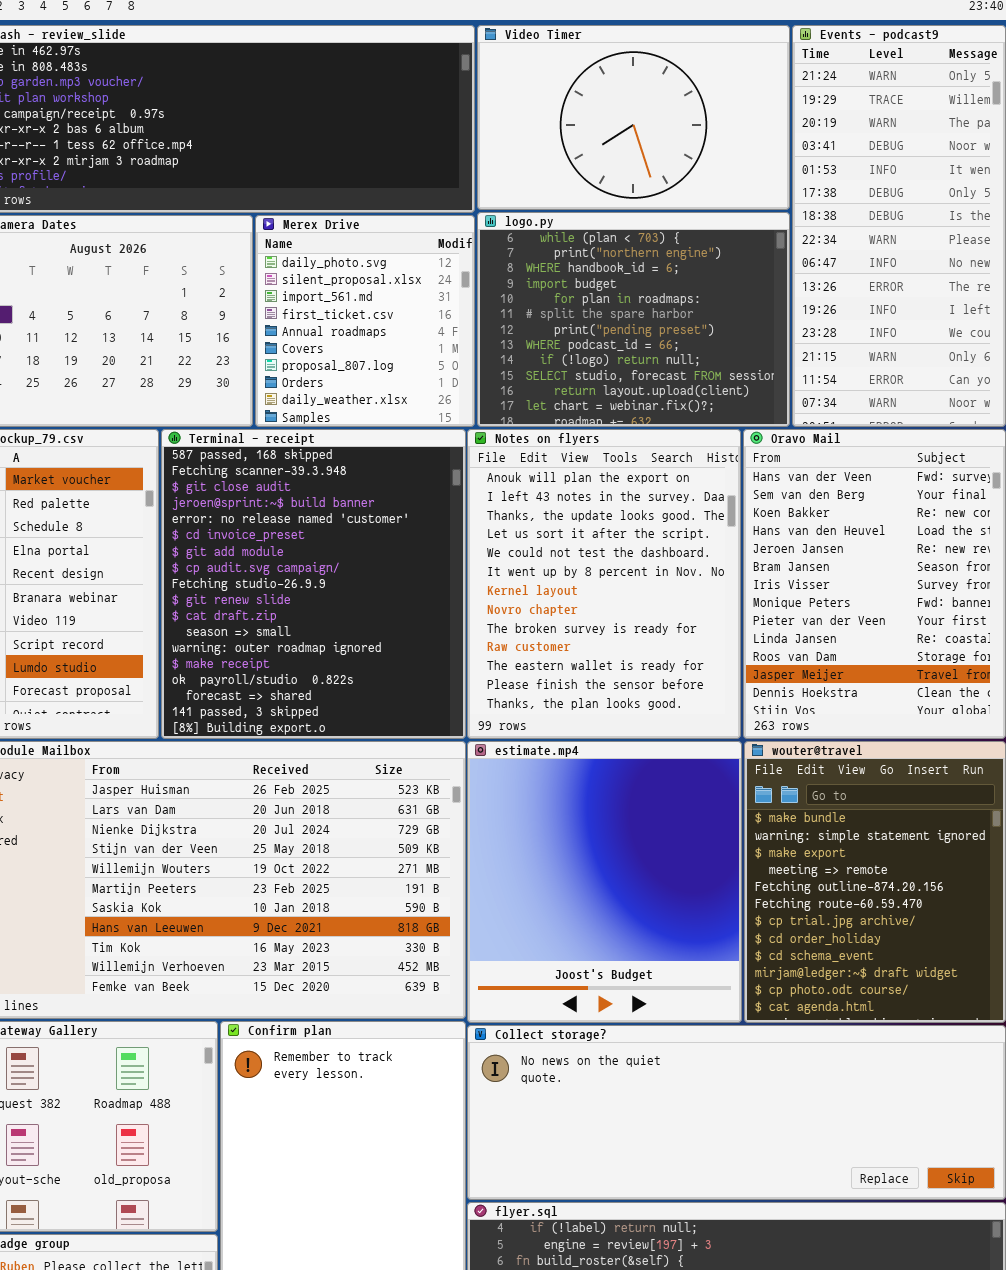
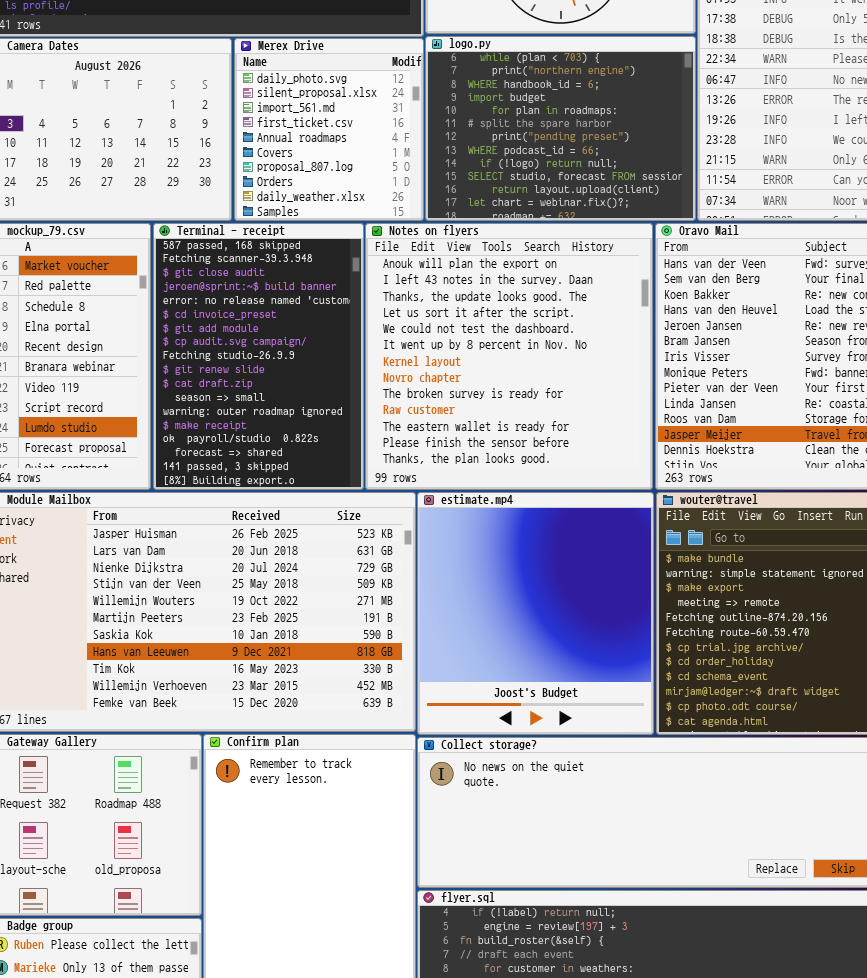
Terminal - receipt: [161,429,466,739] -> [153,223,364,490], resized
Notes on flyers: [467,429,741,739] -> [365,223,653,490], resized

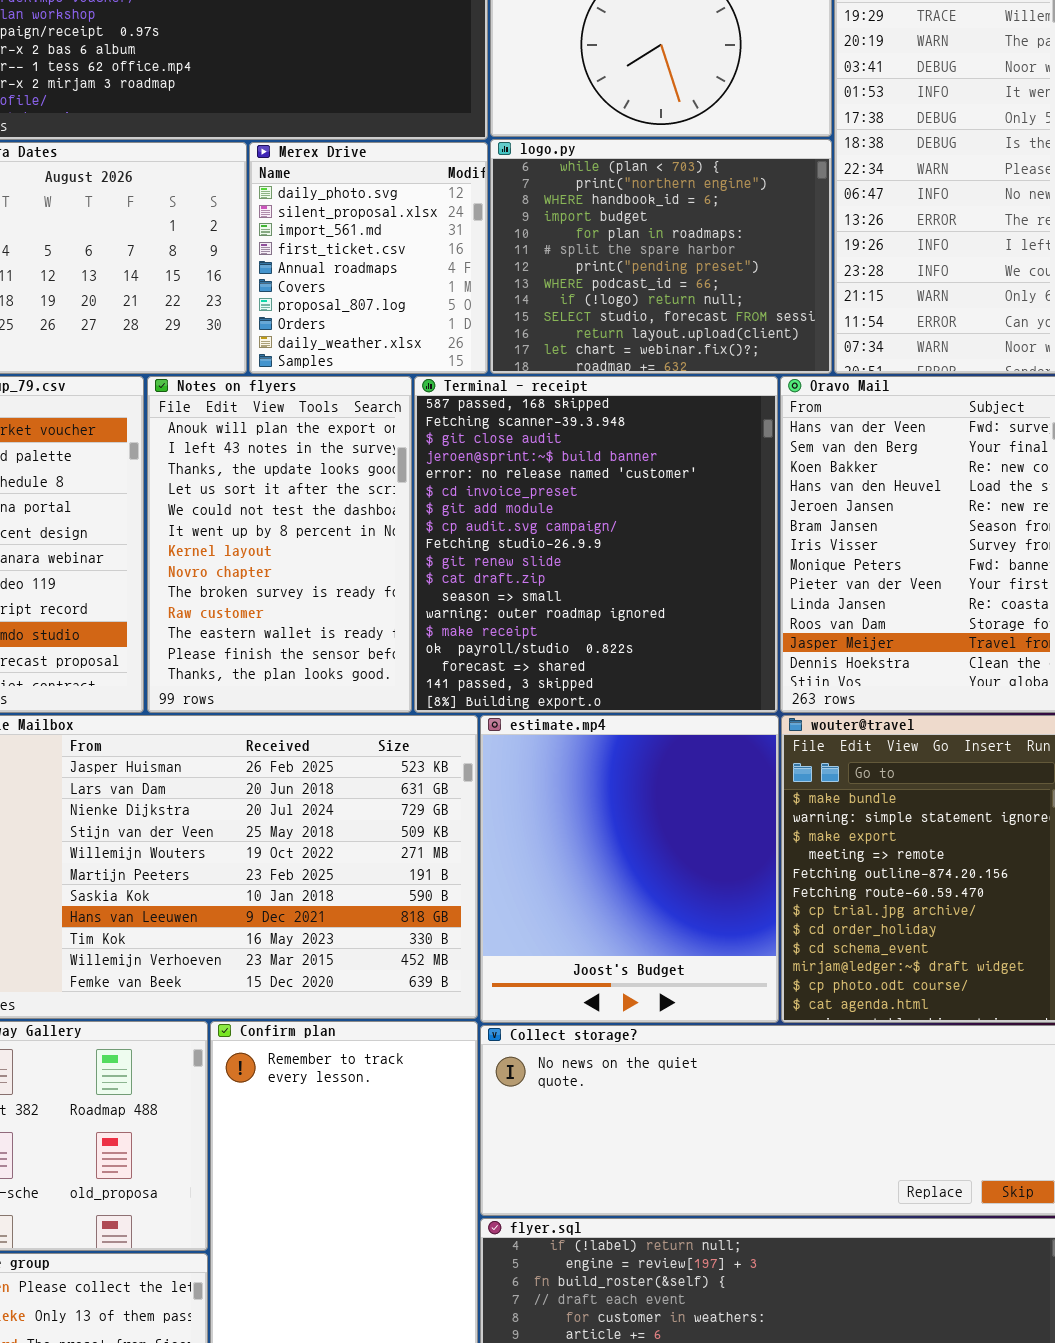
Terminal - receipt: [153,223,364,490] -> [414,376,778,713], moved, resized
Notes on flyers: [365,223,653,490] -> [147,376,412,713], moved, resized

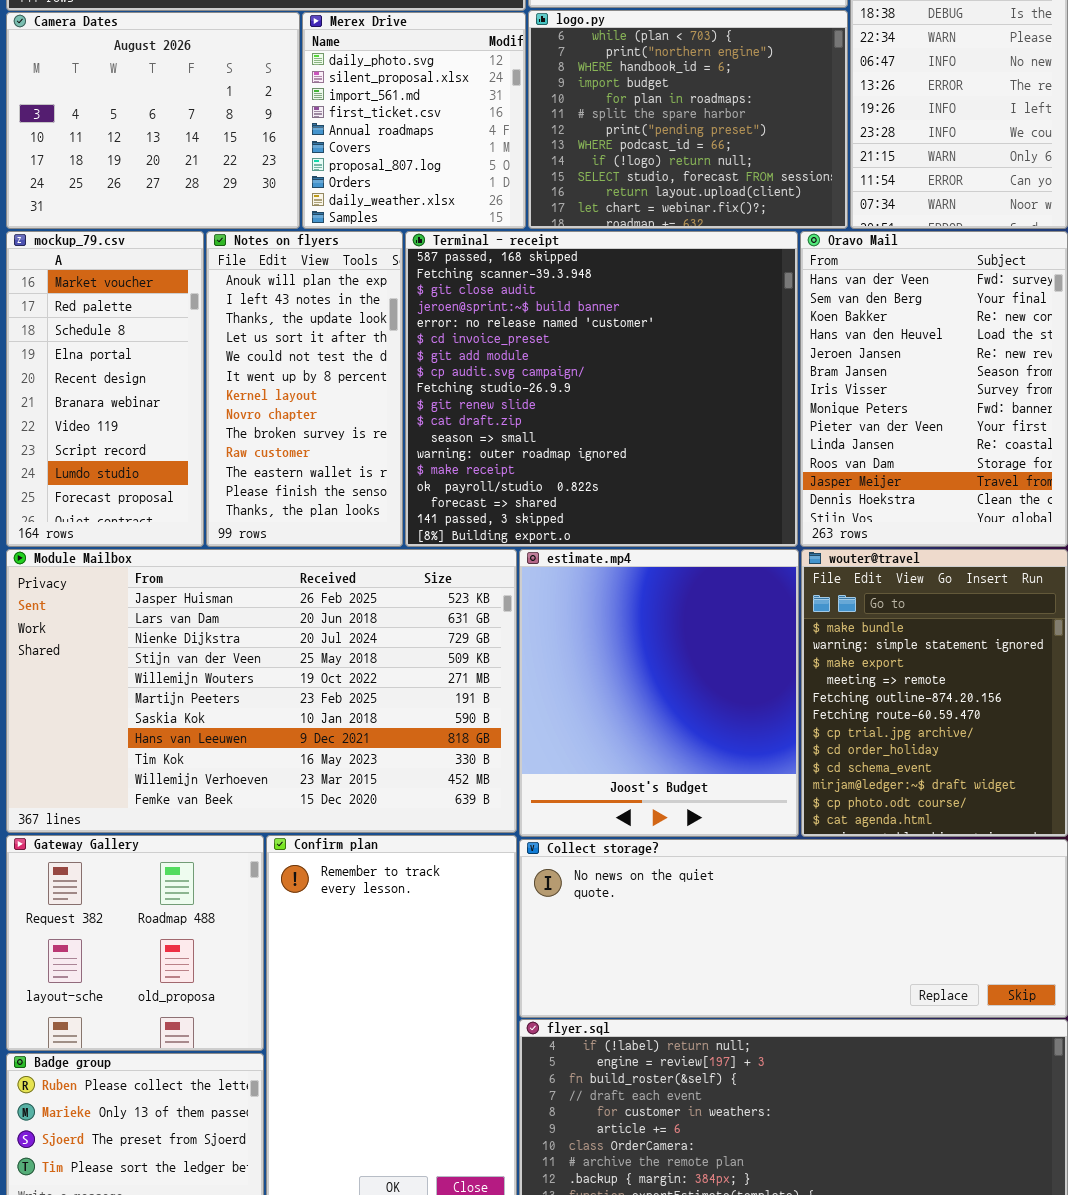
Notes on flyers: [147,376,412,713] -> [206,231,403,547], resized
Terminal - receipt: [414,376,778,713] -> [405,231,798,547], resized

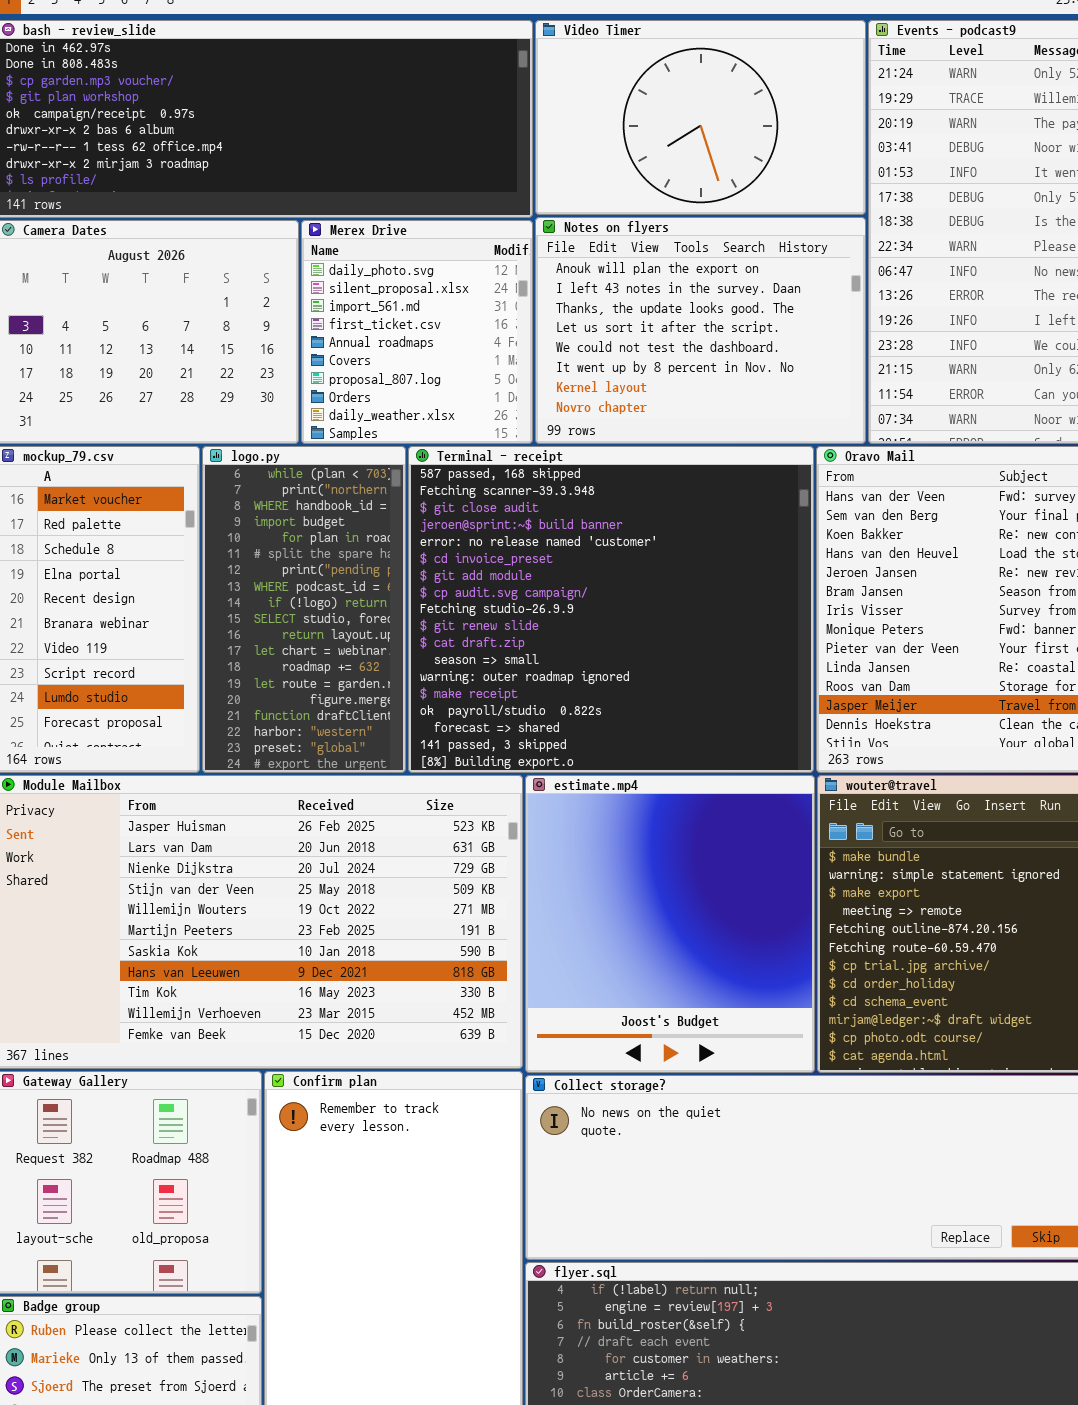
logo.py: [528,10,848,229] -> [202,446,406,773], moved, resized
Notes on flyers: [206,231,403,547] -> [535,217,866,444], moved, resized

